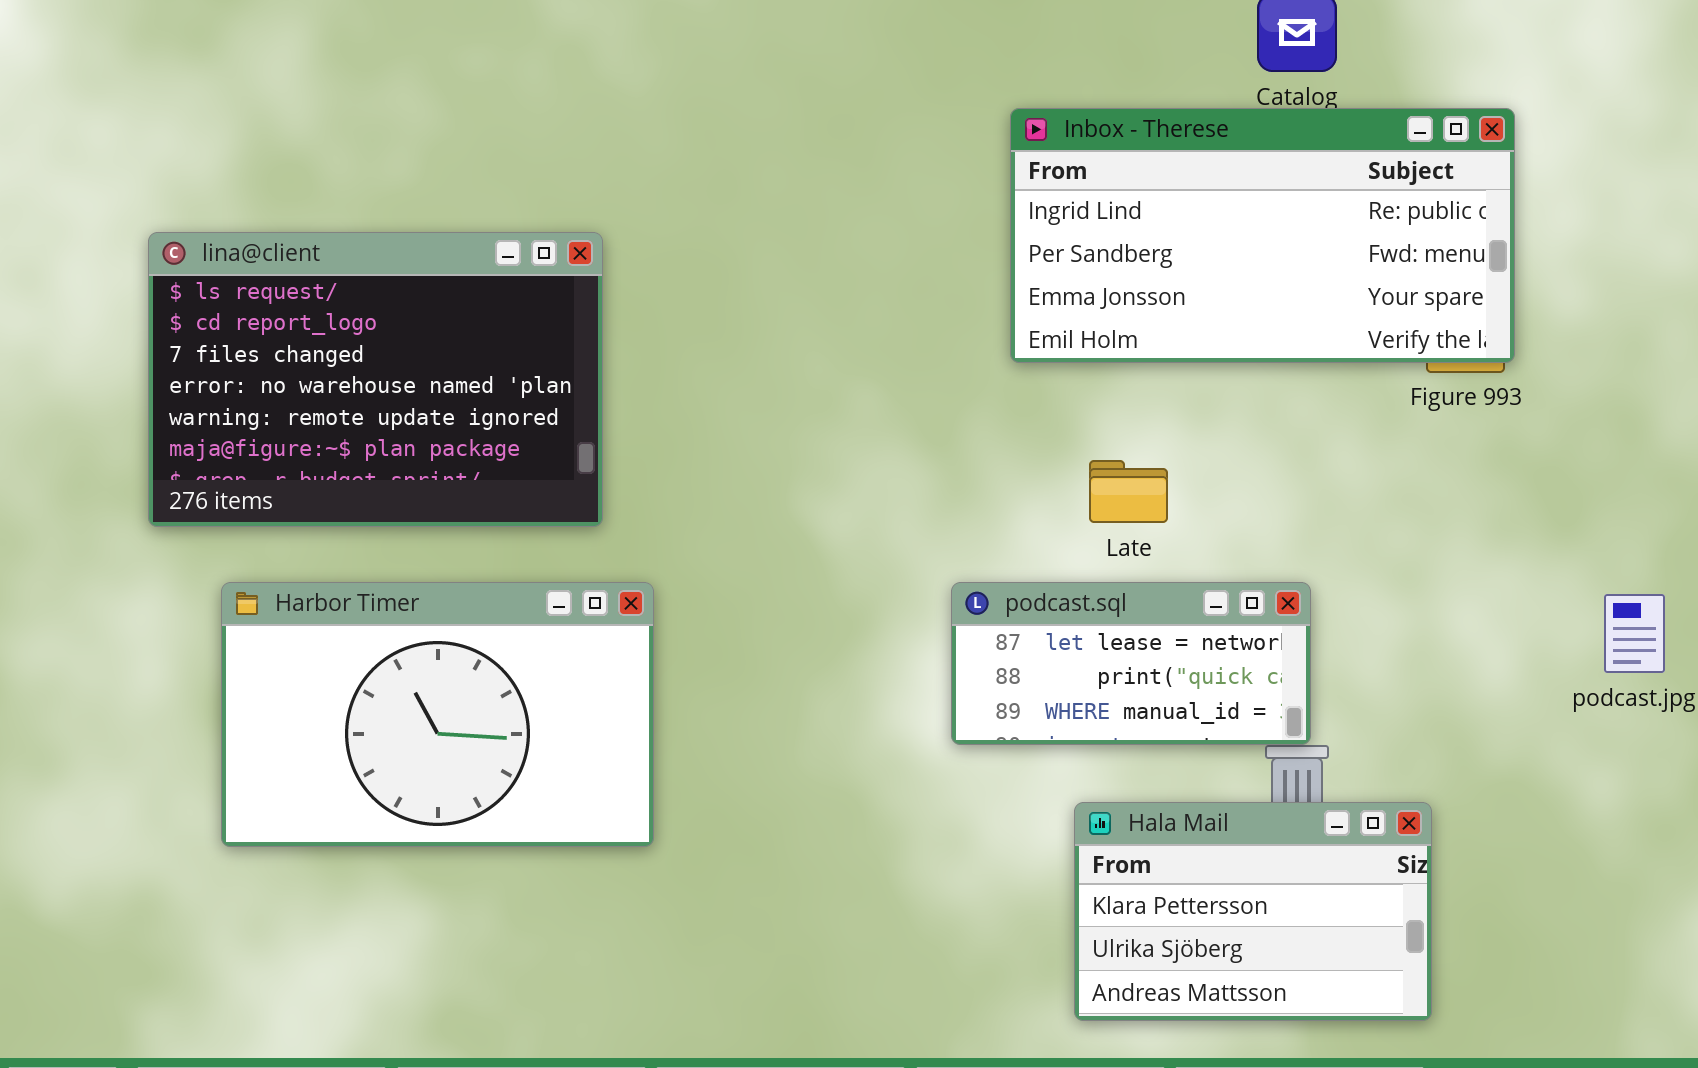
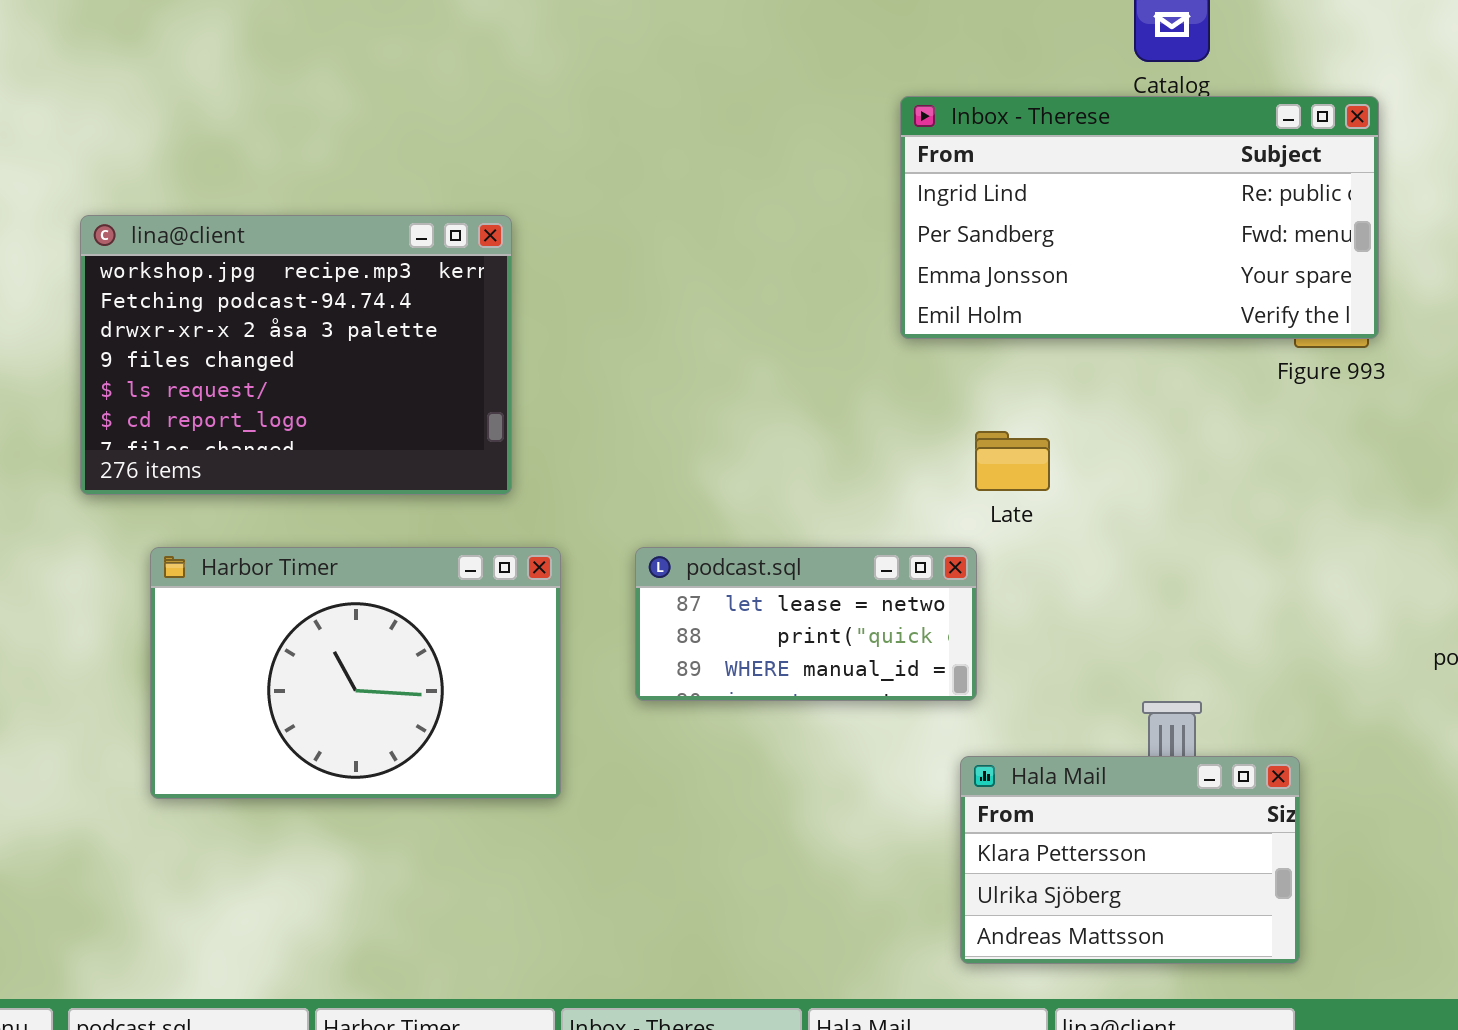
lina@client: [148,232,603,527] -> [80,215,512,495], scrolled up 4 rows
podcast.sql: [951,582,1311,745] -> [635,547,977,701], moved

